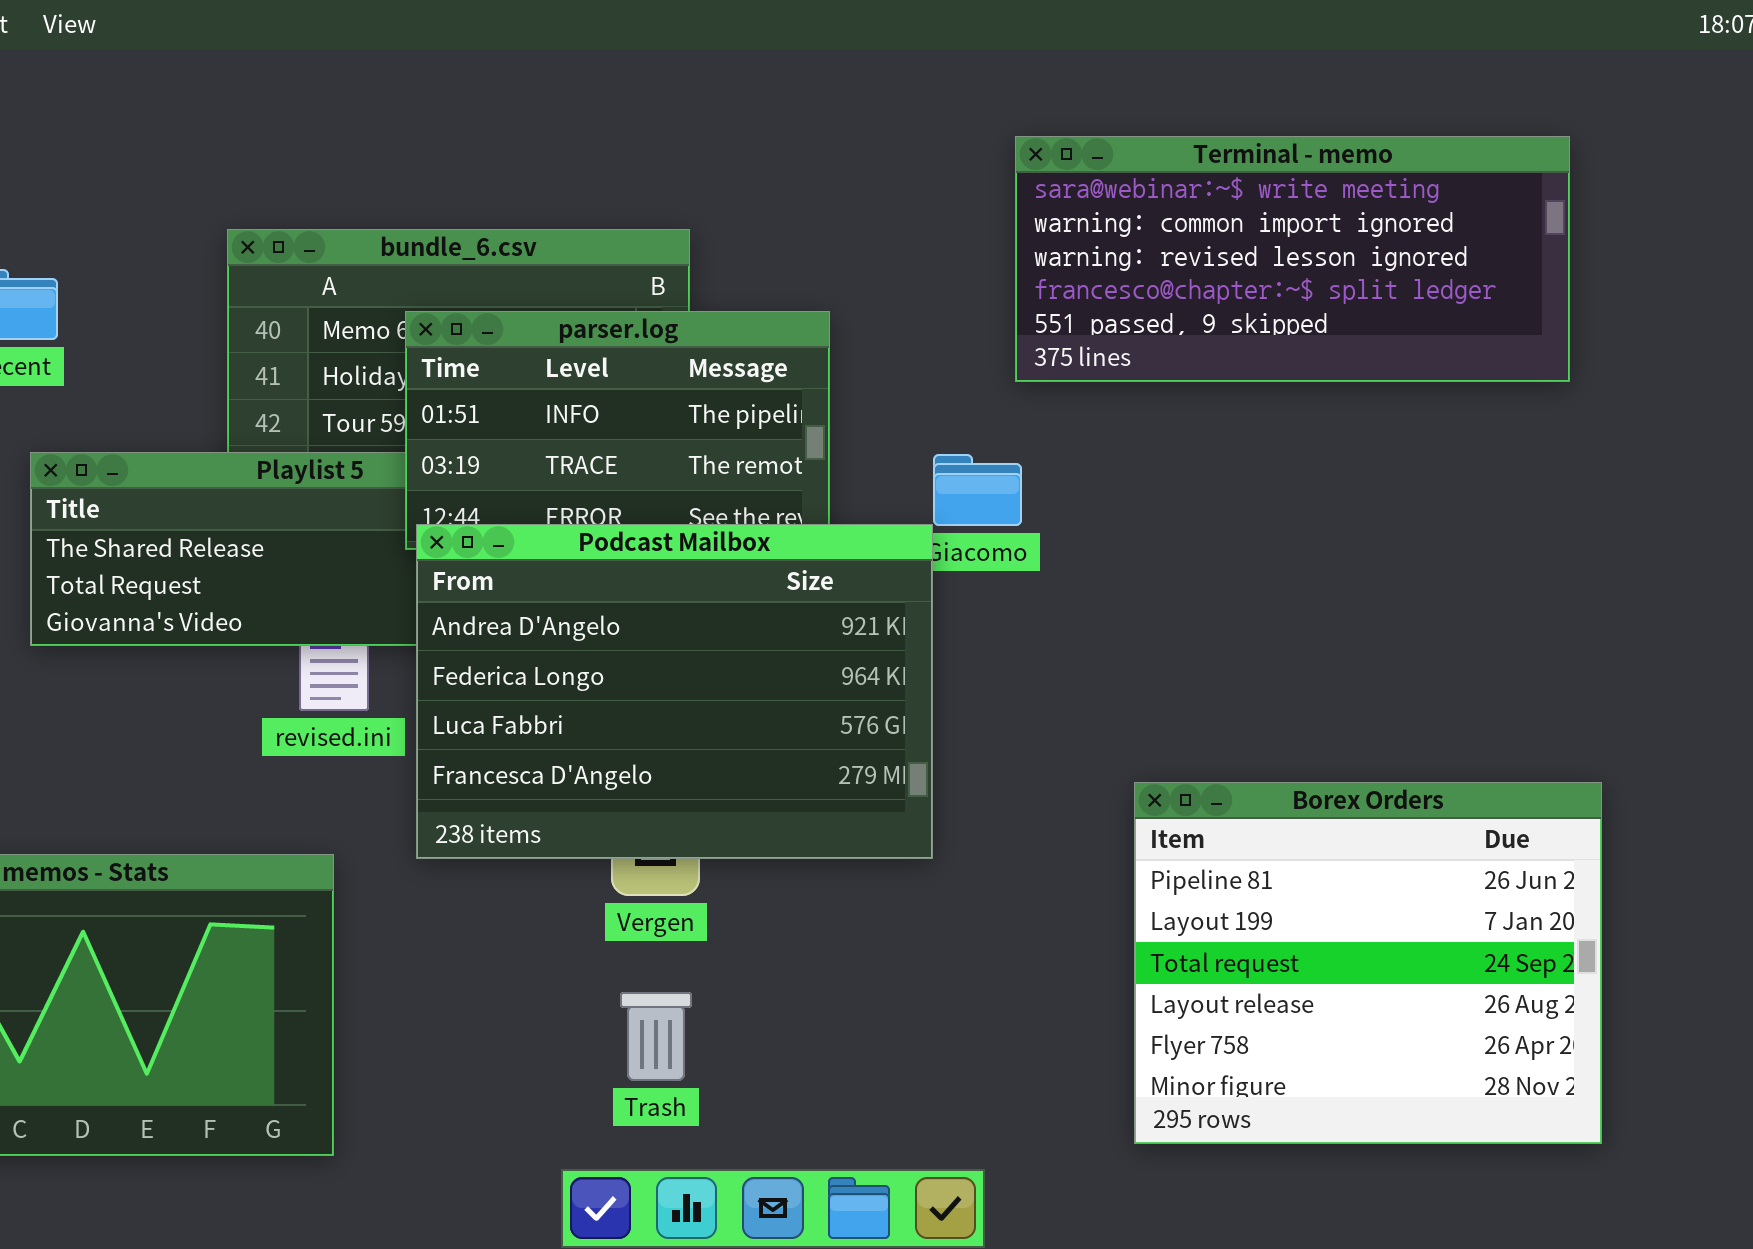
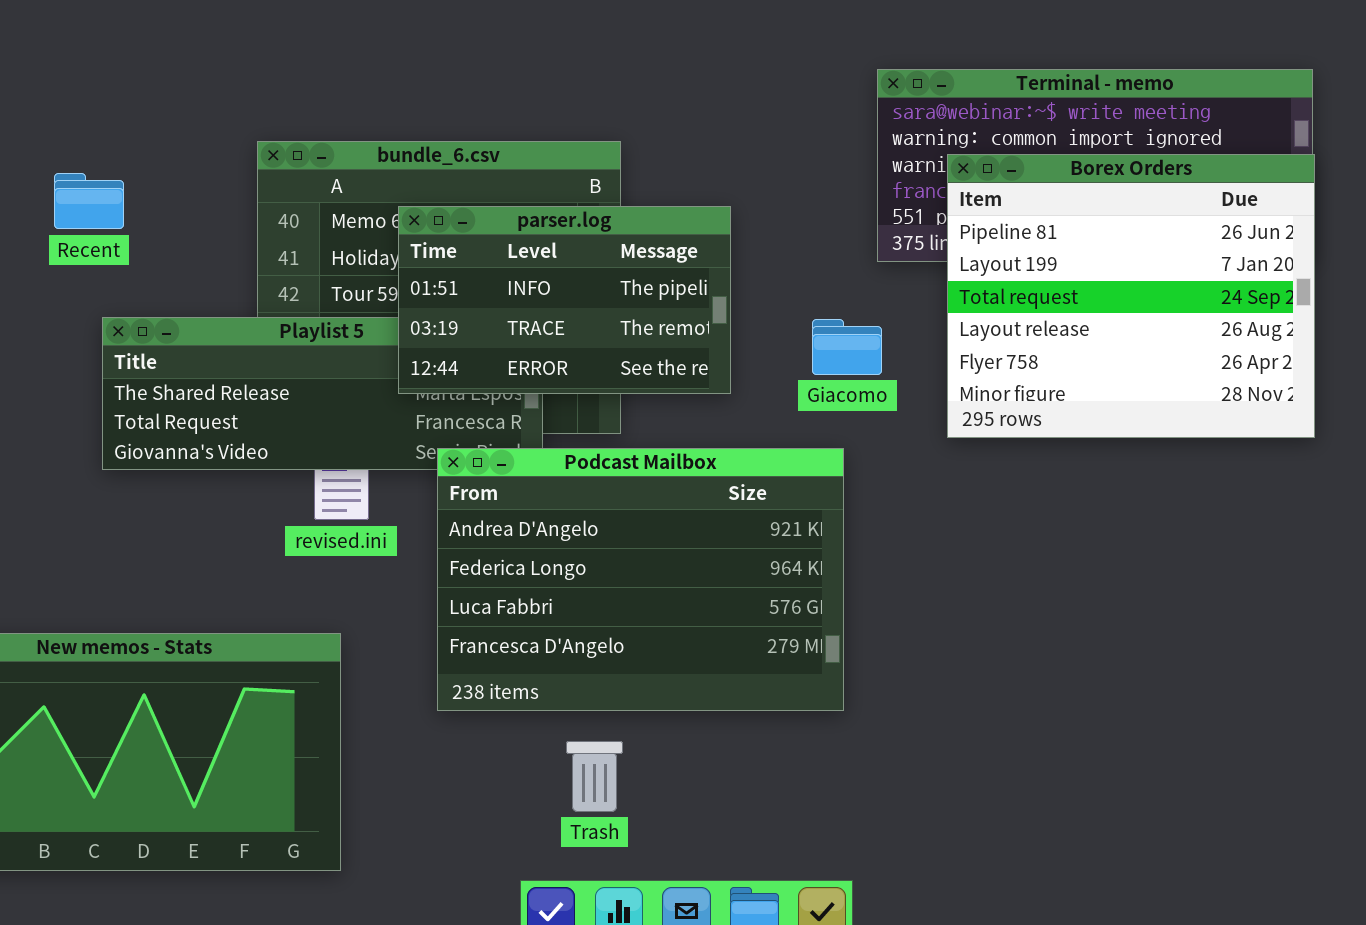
Podcast Mailbox: [416,524,933,859] -> [437,448,844,711], moved
Borex Orders: [1134,782,1602,1144] -> [947,154,1315,438], moved

